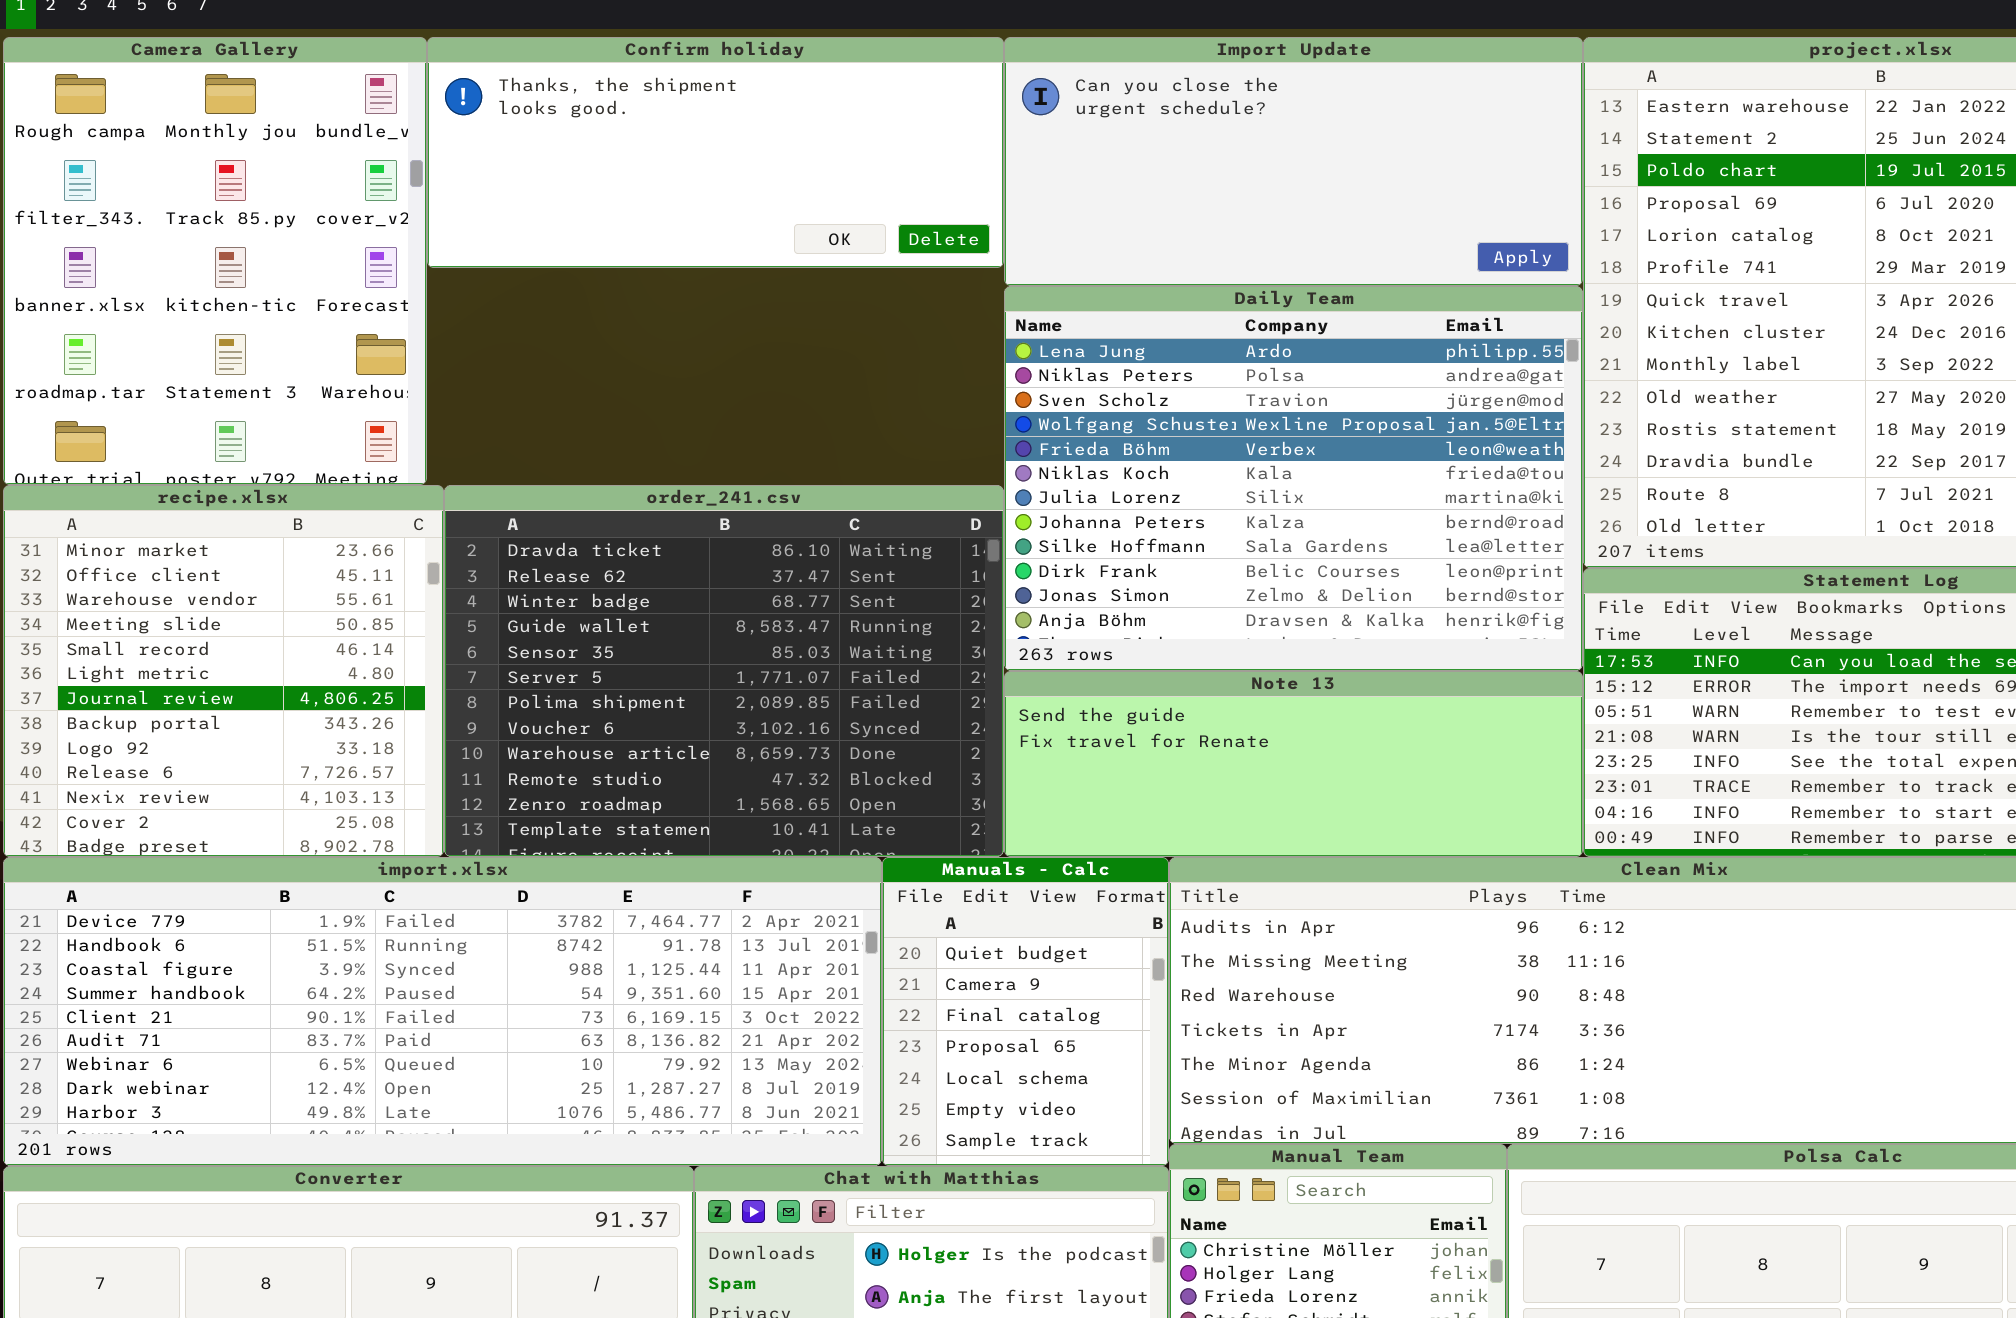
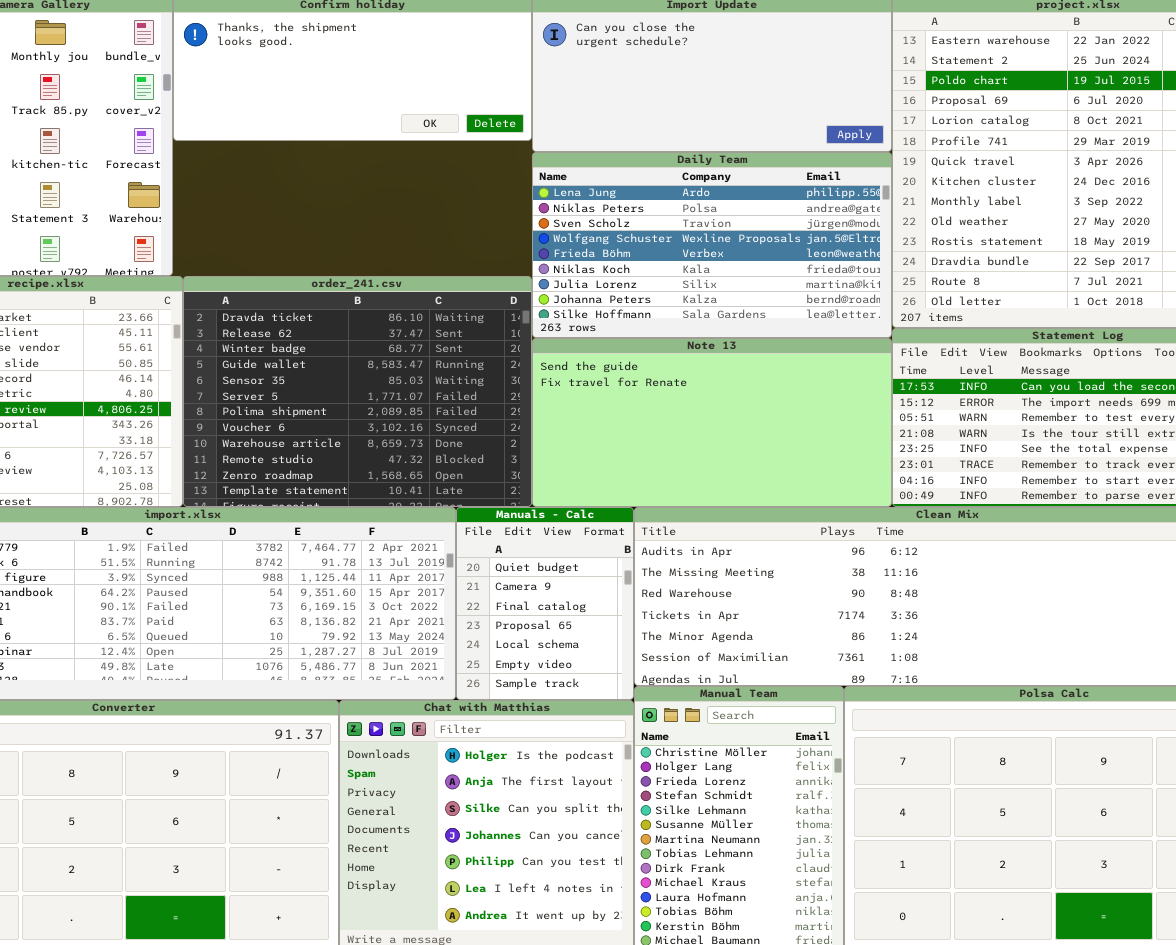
Daily Team: [1004,286,1583,671] -> [532,152,892,338], resized
Note 13: [1004,671,1583,857] -> [532,338,892,507], resized

